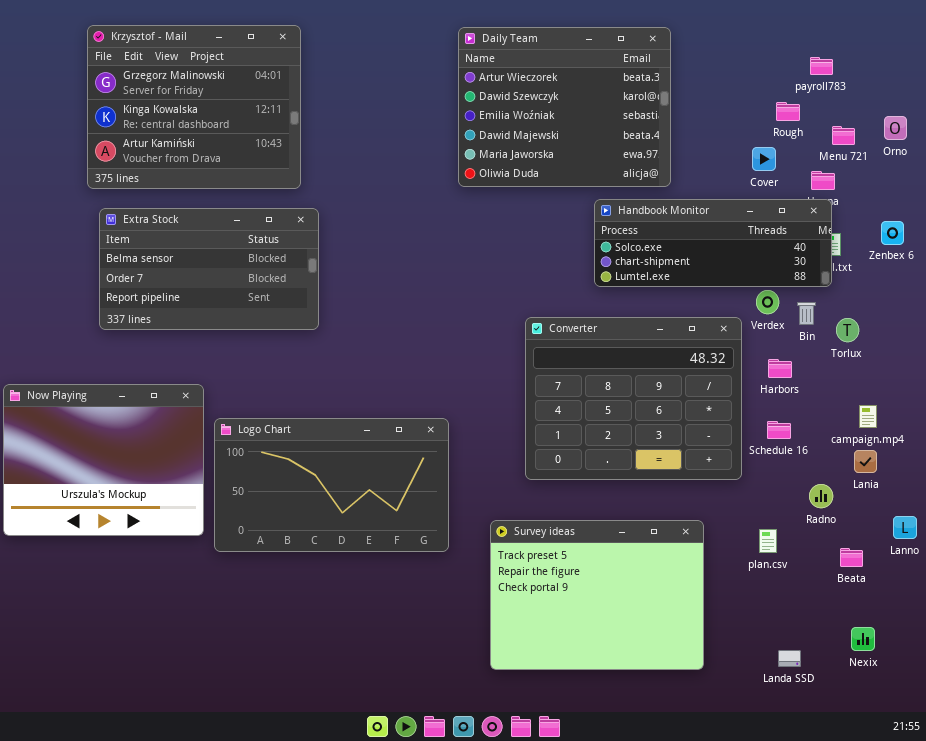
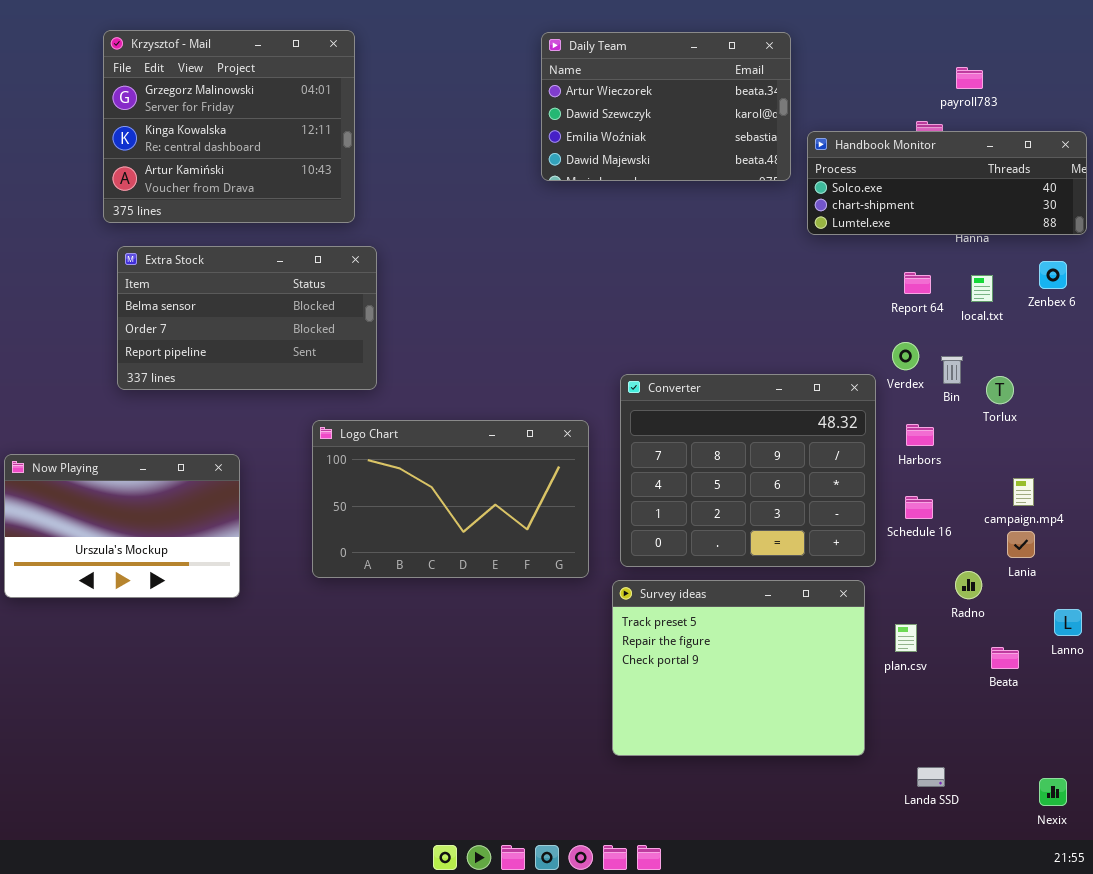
Daily Team: [458,27,671,187] -> [541,32,791,181], resized
Handbook Monitor: [594,199,832,287] -> [807,131,1087,235], moved
Now Playing: [3,384,204,536] -> [4,454,240,598], resized
Logo Chart: [214,418,449,552] -> [312,420,589,578], moved
Survey ideas: [490,520,704,670] -> [612,580,865,756], moved
Nexix: [851,627,875,651] -> [1039,778,1067,806], moved

